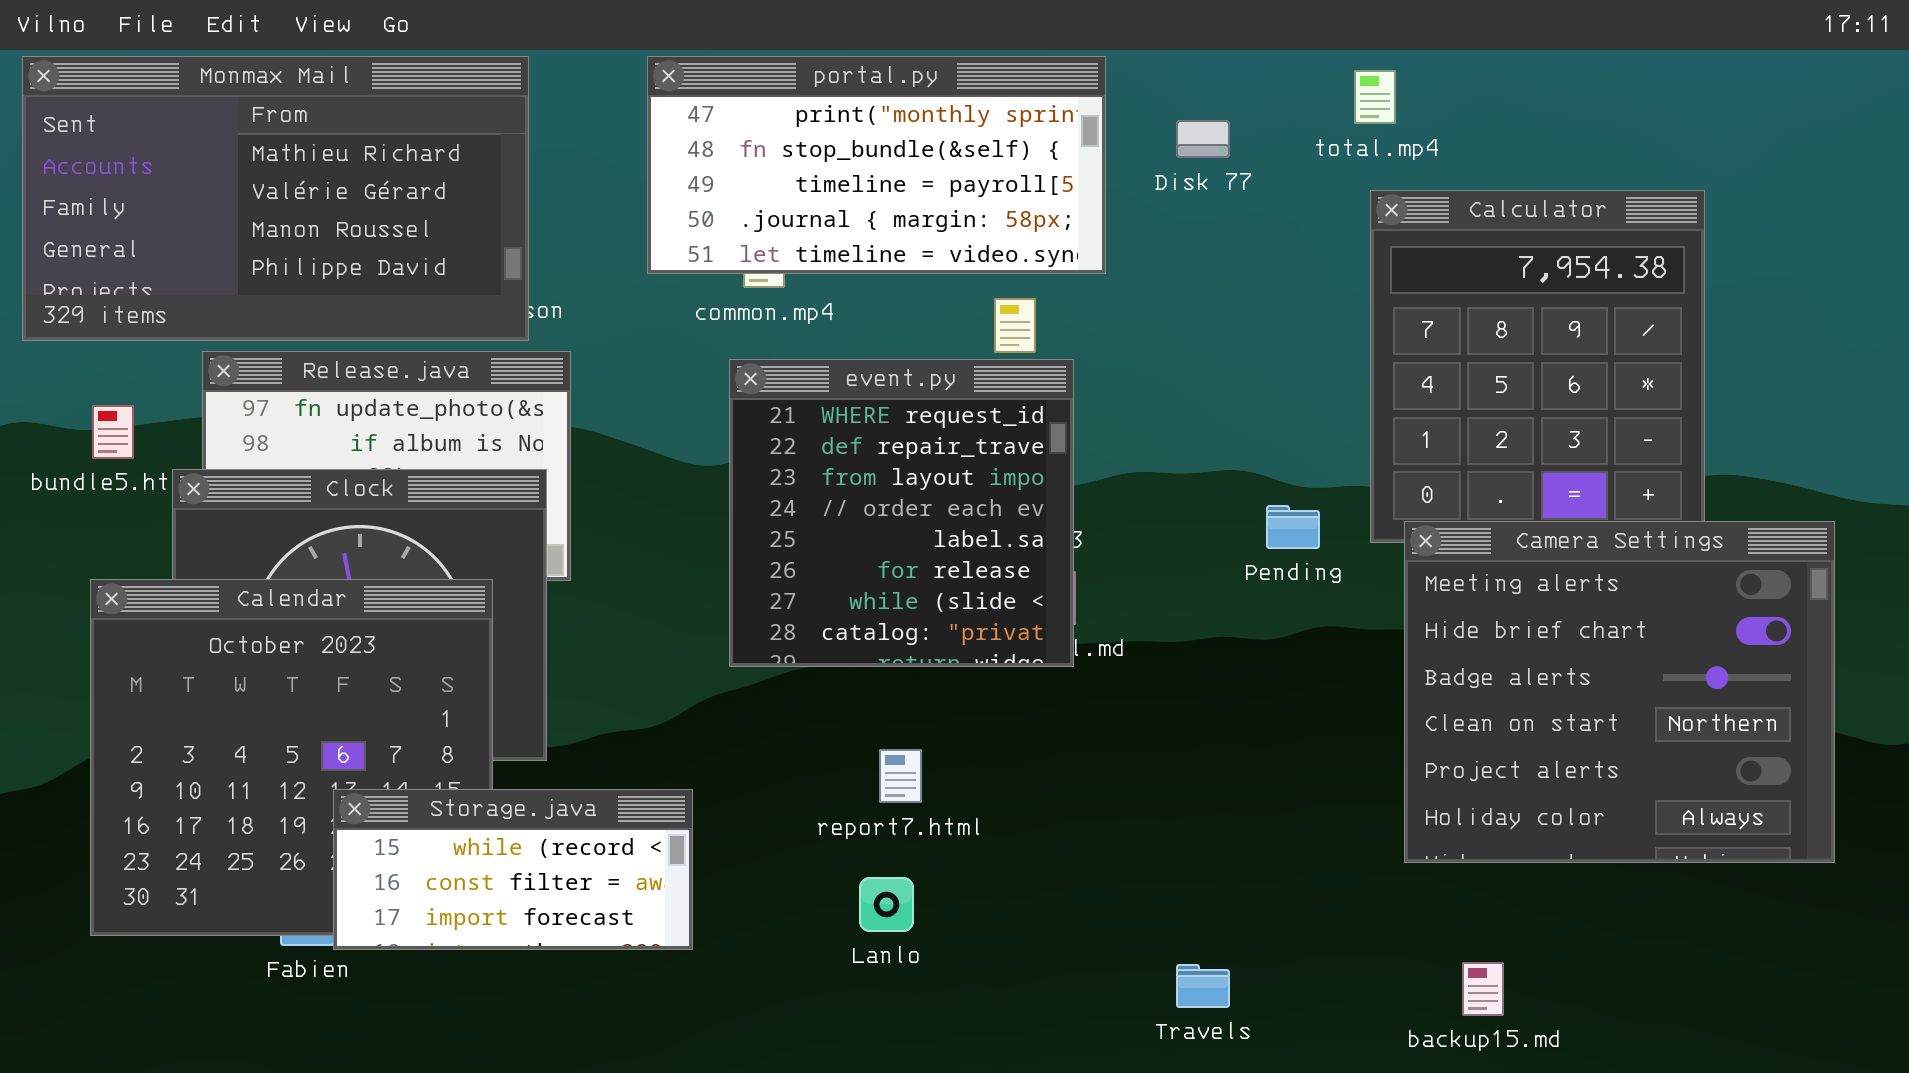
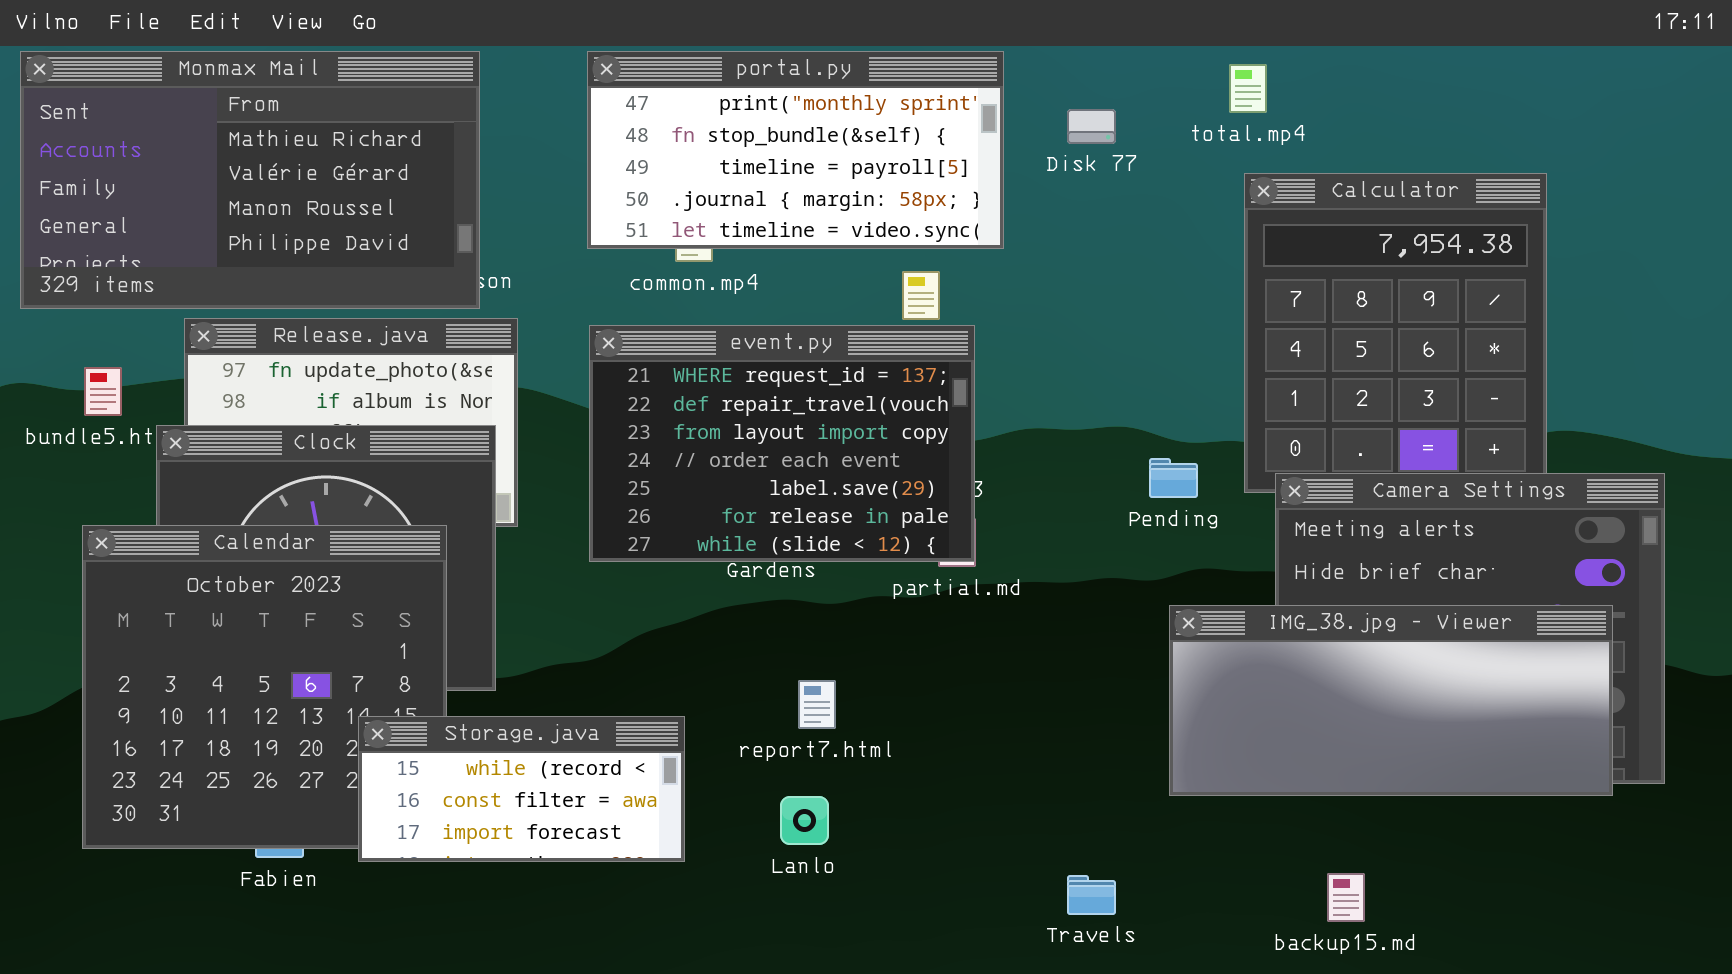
event.py: [729,359,1074,667] -> [589,325,975,562], resized
IMG_38.jpg - Viewer: none -> [1169,605,1613,796], opened
Storage.java: [333,789,693,950] -> [358,716,685,862], moved

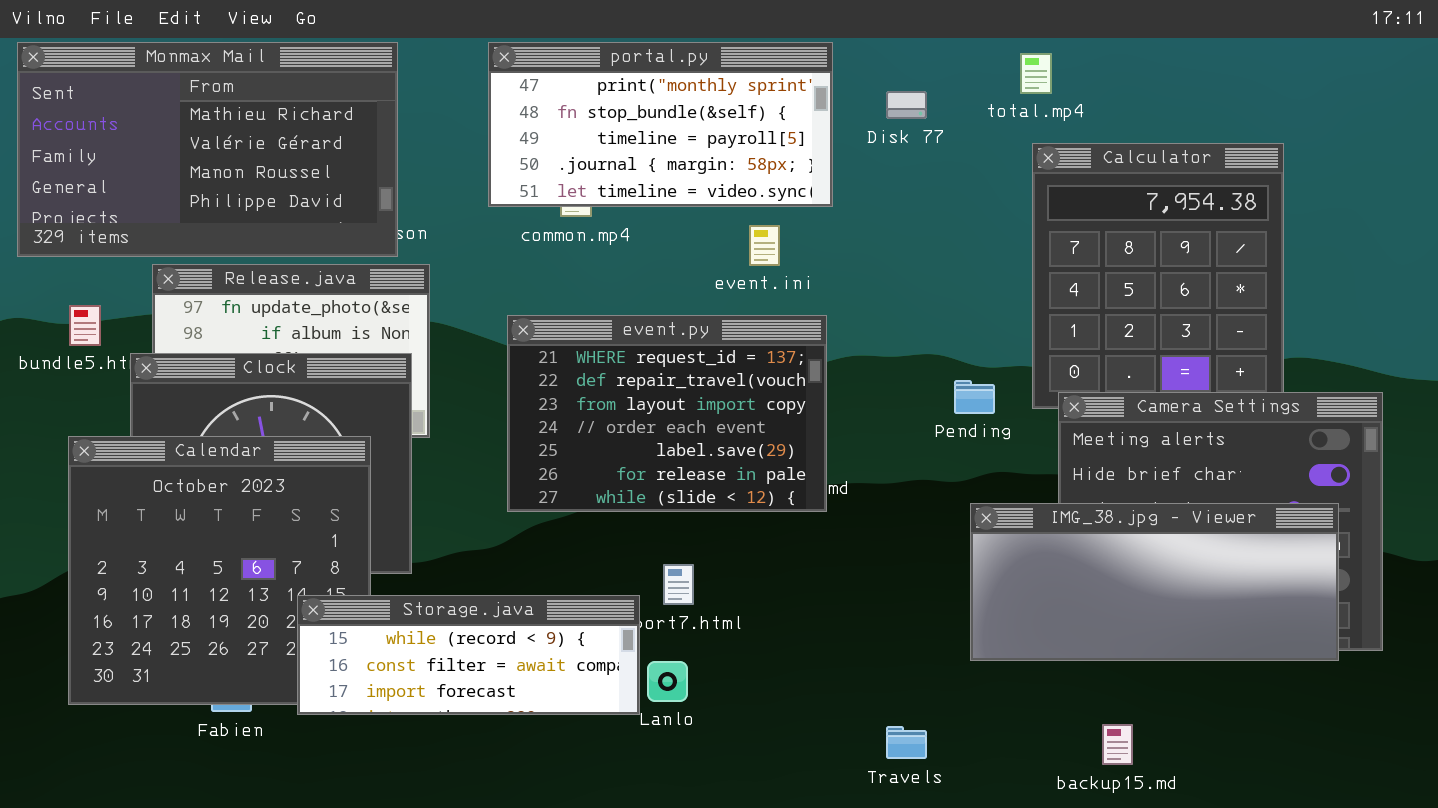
event.py: [589,325,975,562] -> [507,315,827,512], moved
Storage.java: [358,716,685,862] -> [297,595,640,715], resized

